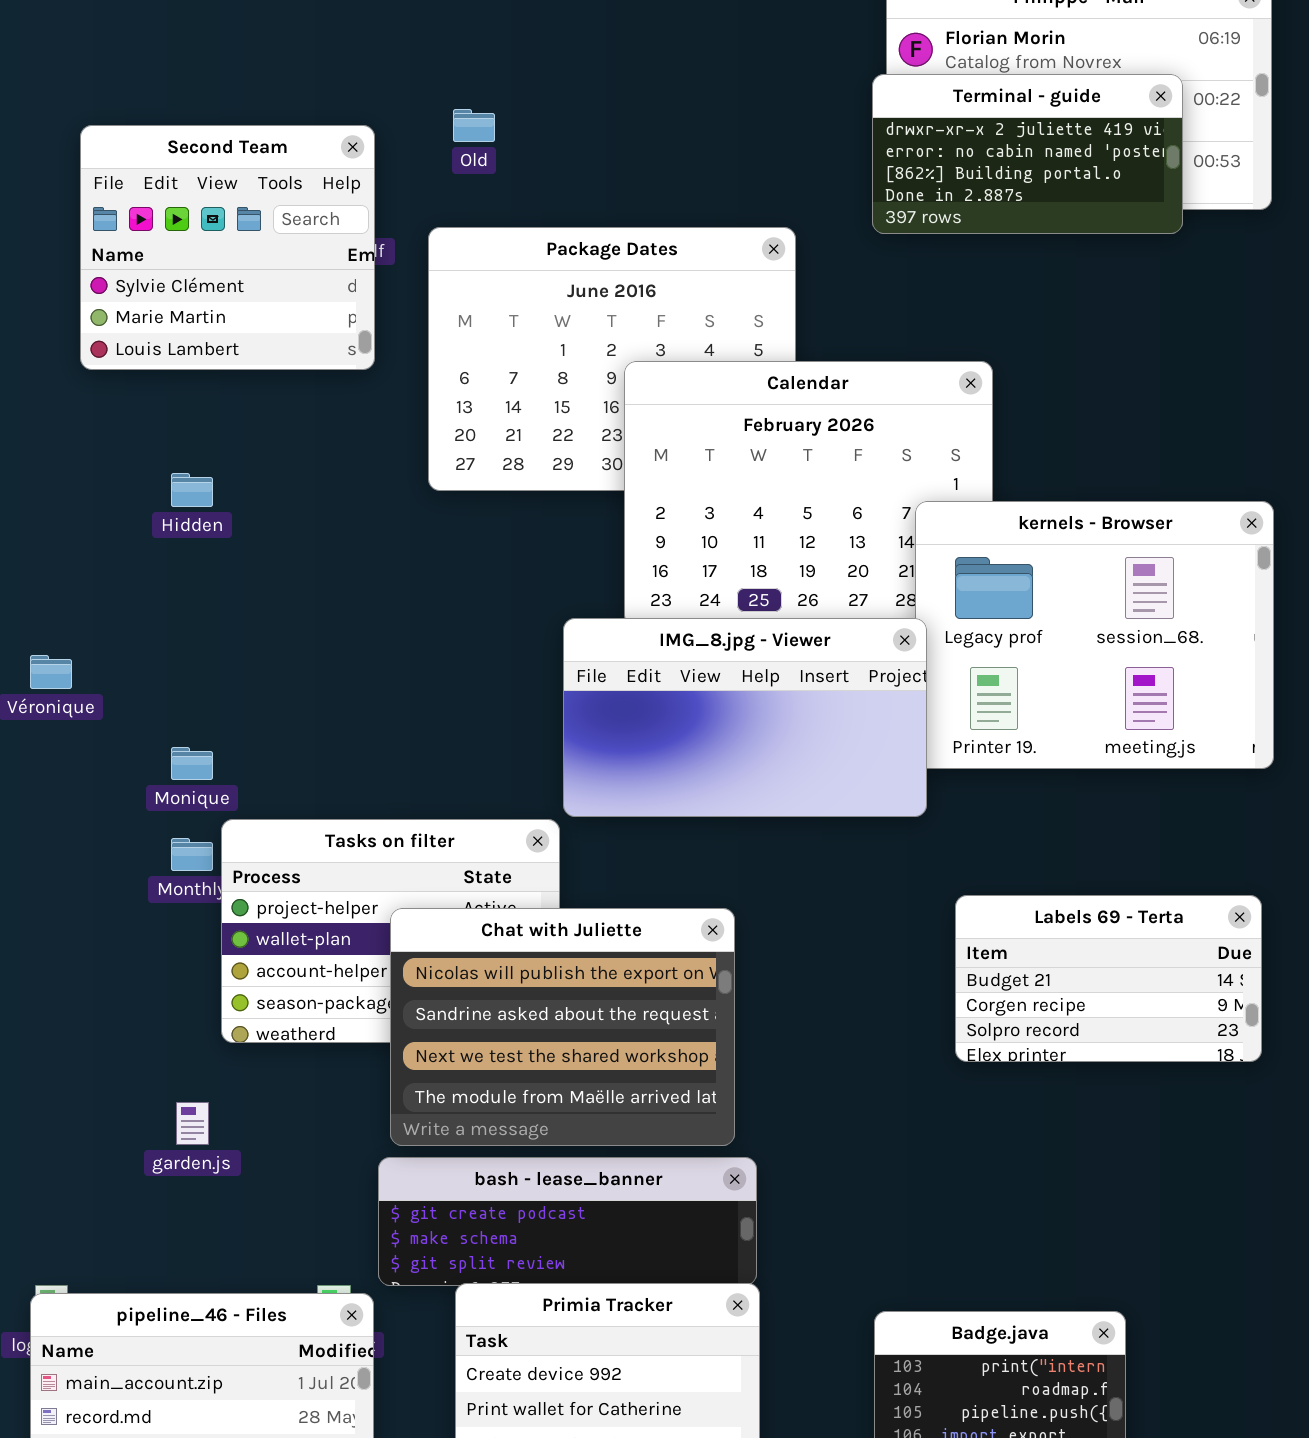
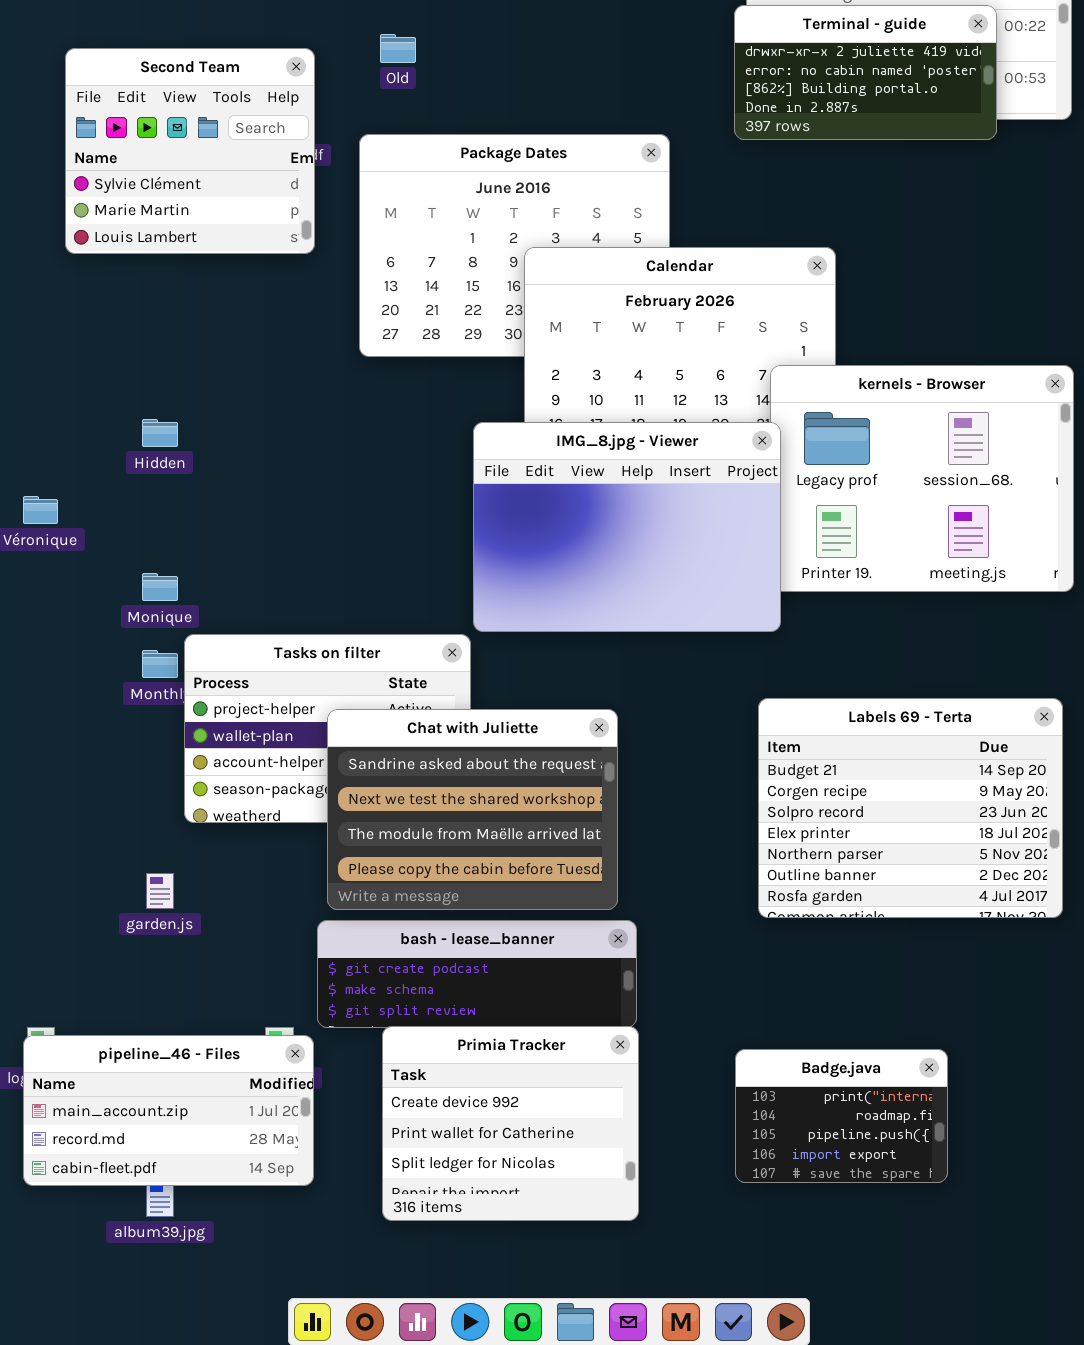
Hidden: [171,473,213,507] -> [142,419,178,447], moved
IMG_8.jpg - Viewer: [563,618,927,817] -> [473,422,781,632], resized
Labels 69 - Terta: [955,895,1262,1062] -> [758,698,1063,918], resized
Chat with Juliette: [390,908,735,1146] -> [327,709,618,910], scrolled down 1 row

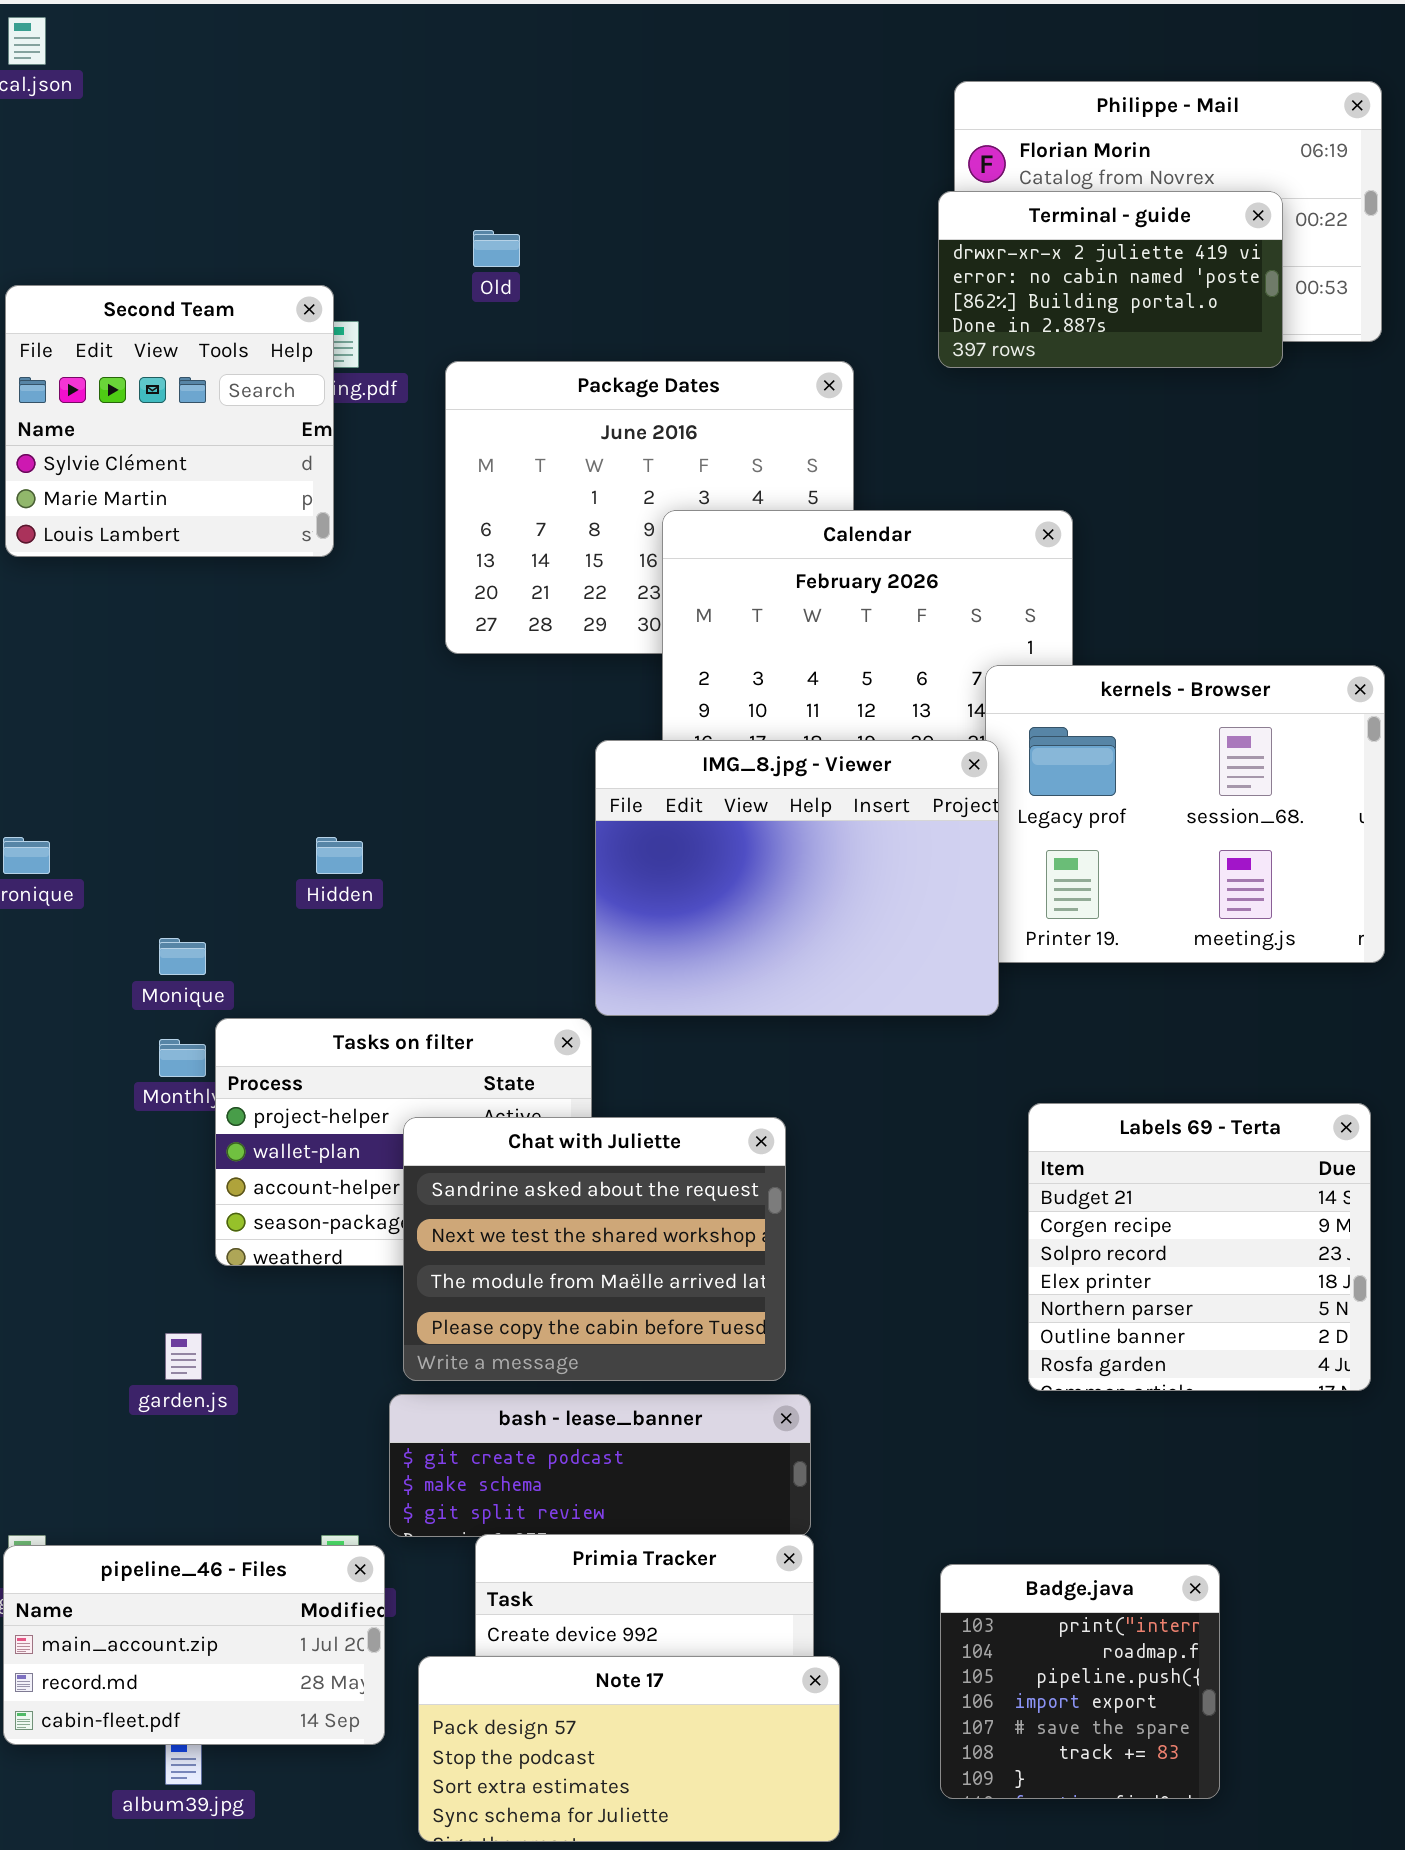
Second Team: [65,48,315,254] -> [5,285,334,557], moved
Hidden: [142,419,178,447] -> [316,837,363,874], moved
Labels 69 - Terta: [758,698,1063,918] -> [1028,1103,1371,1391], resized
Badge.java: [735,1049,948,1183] -> [940,1564,1220,1799], resized
Note 17: none -> [418,1656,840,1842], opened

